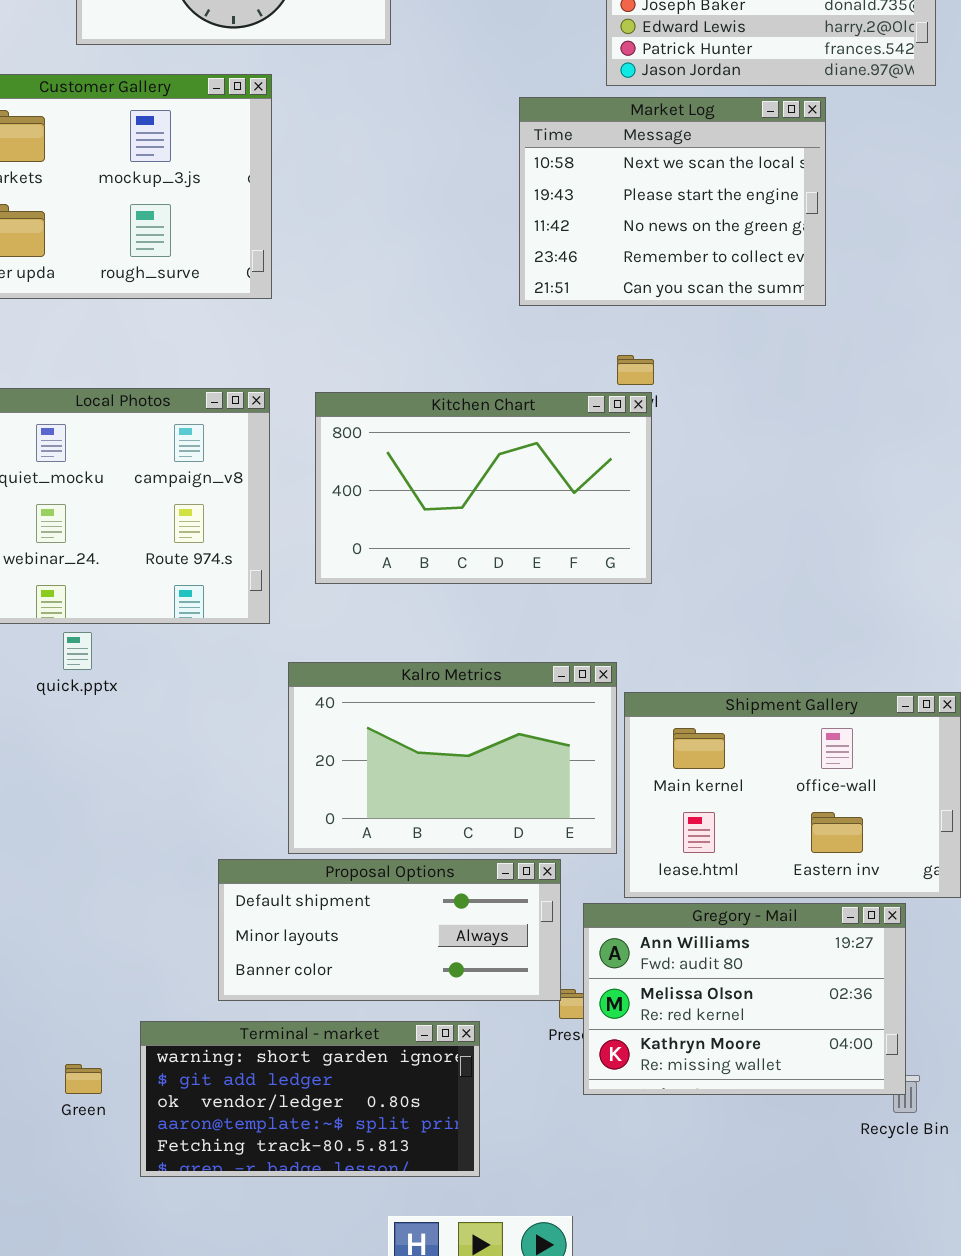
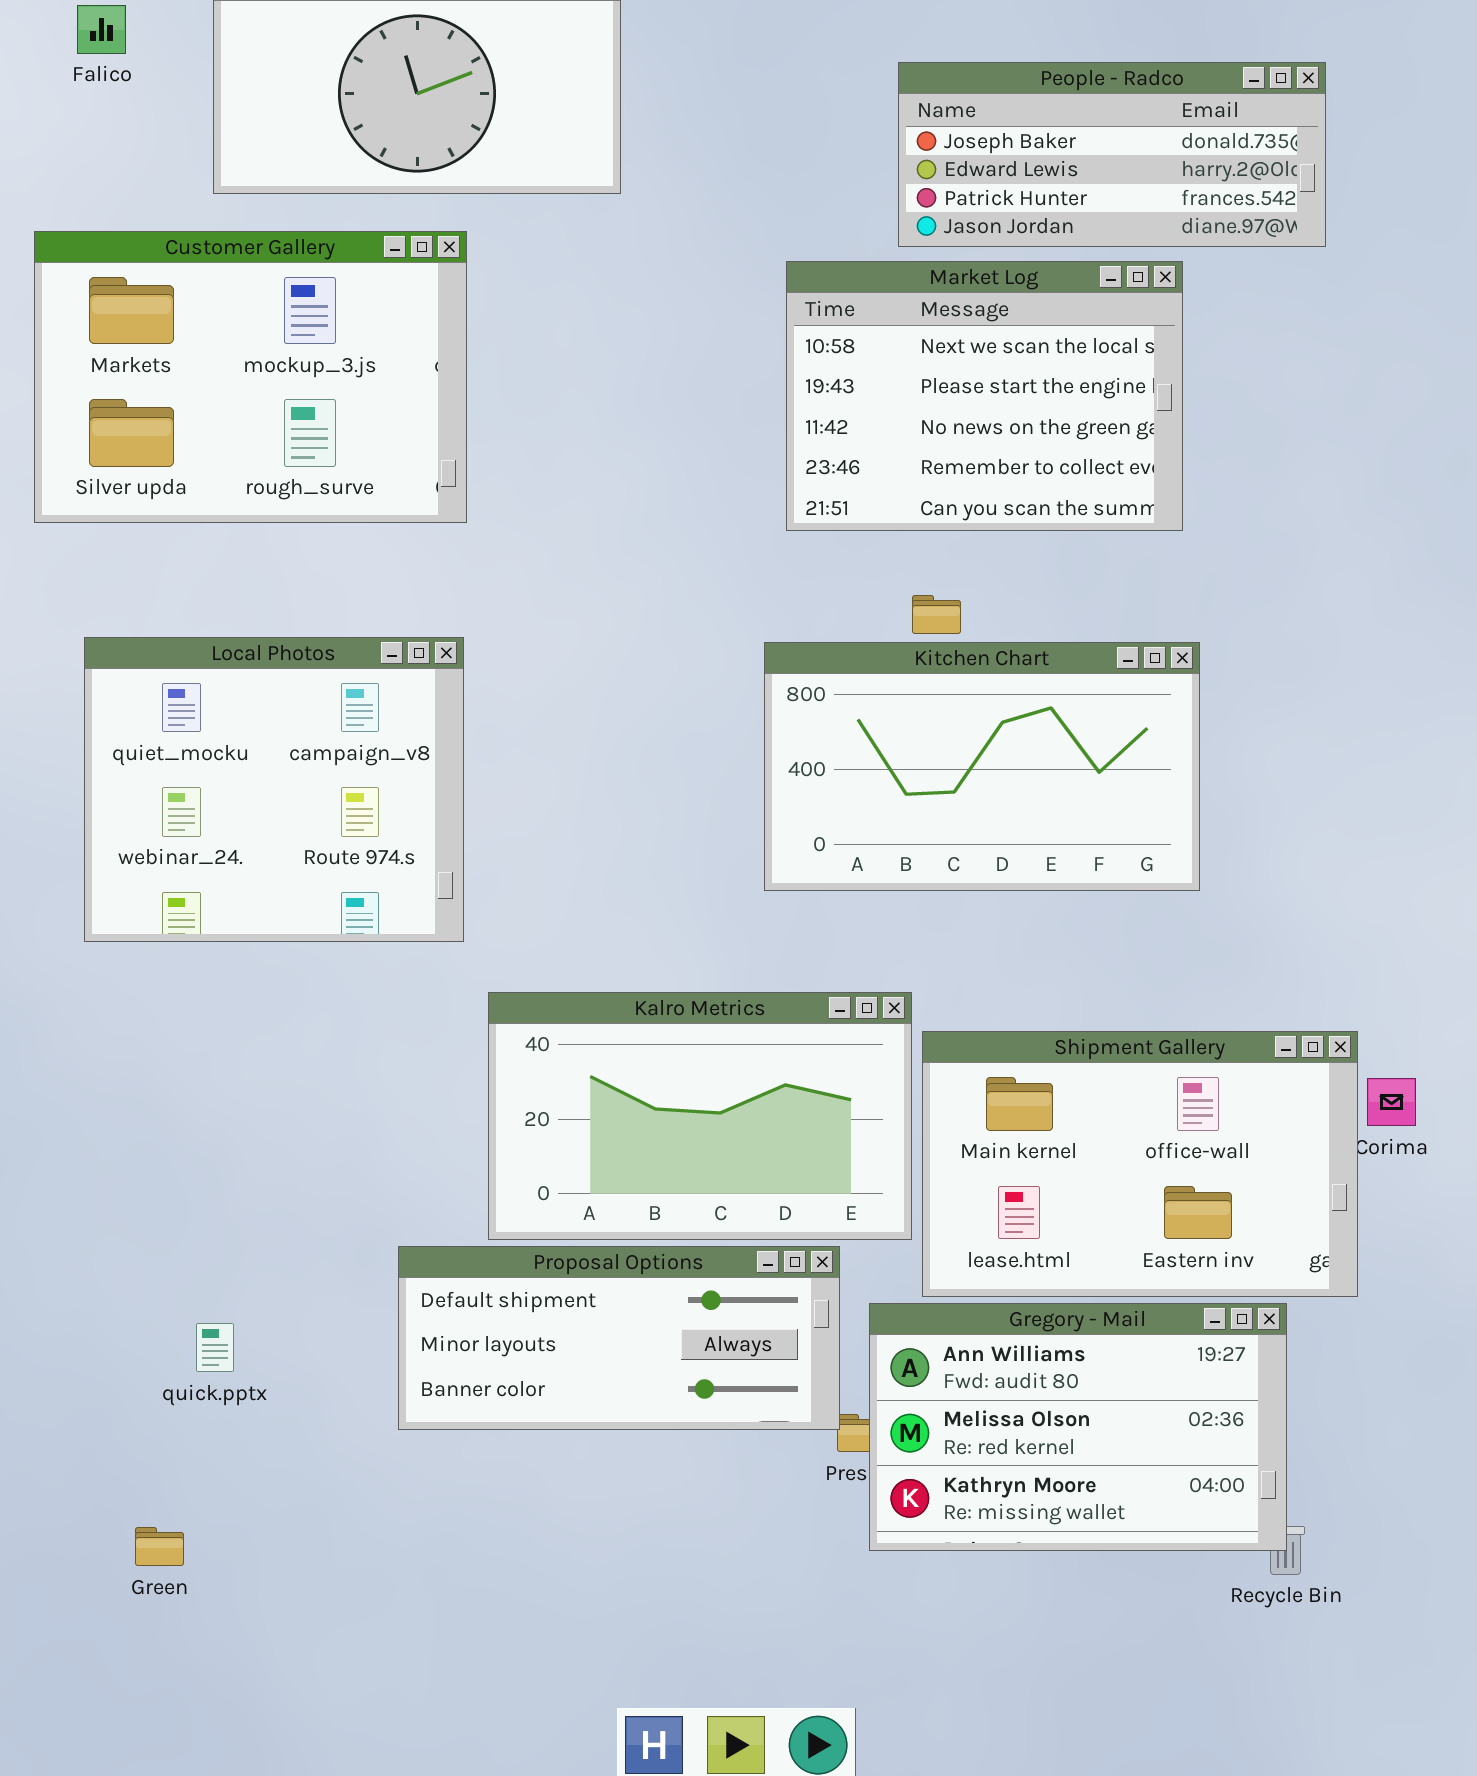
Kitchen Chart: [315,392,652,584] -> [764,642,1200,891], moved
quick.pptx: [63,632,92,670] -> [196,1323,234,1372], moved
Terminal - market: [140,1021,480,1177] -> none, closed
Green: [65,1064,102,1094] -> [135,1527,184,1566], moved

